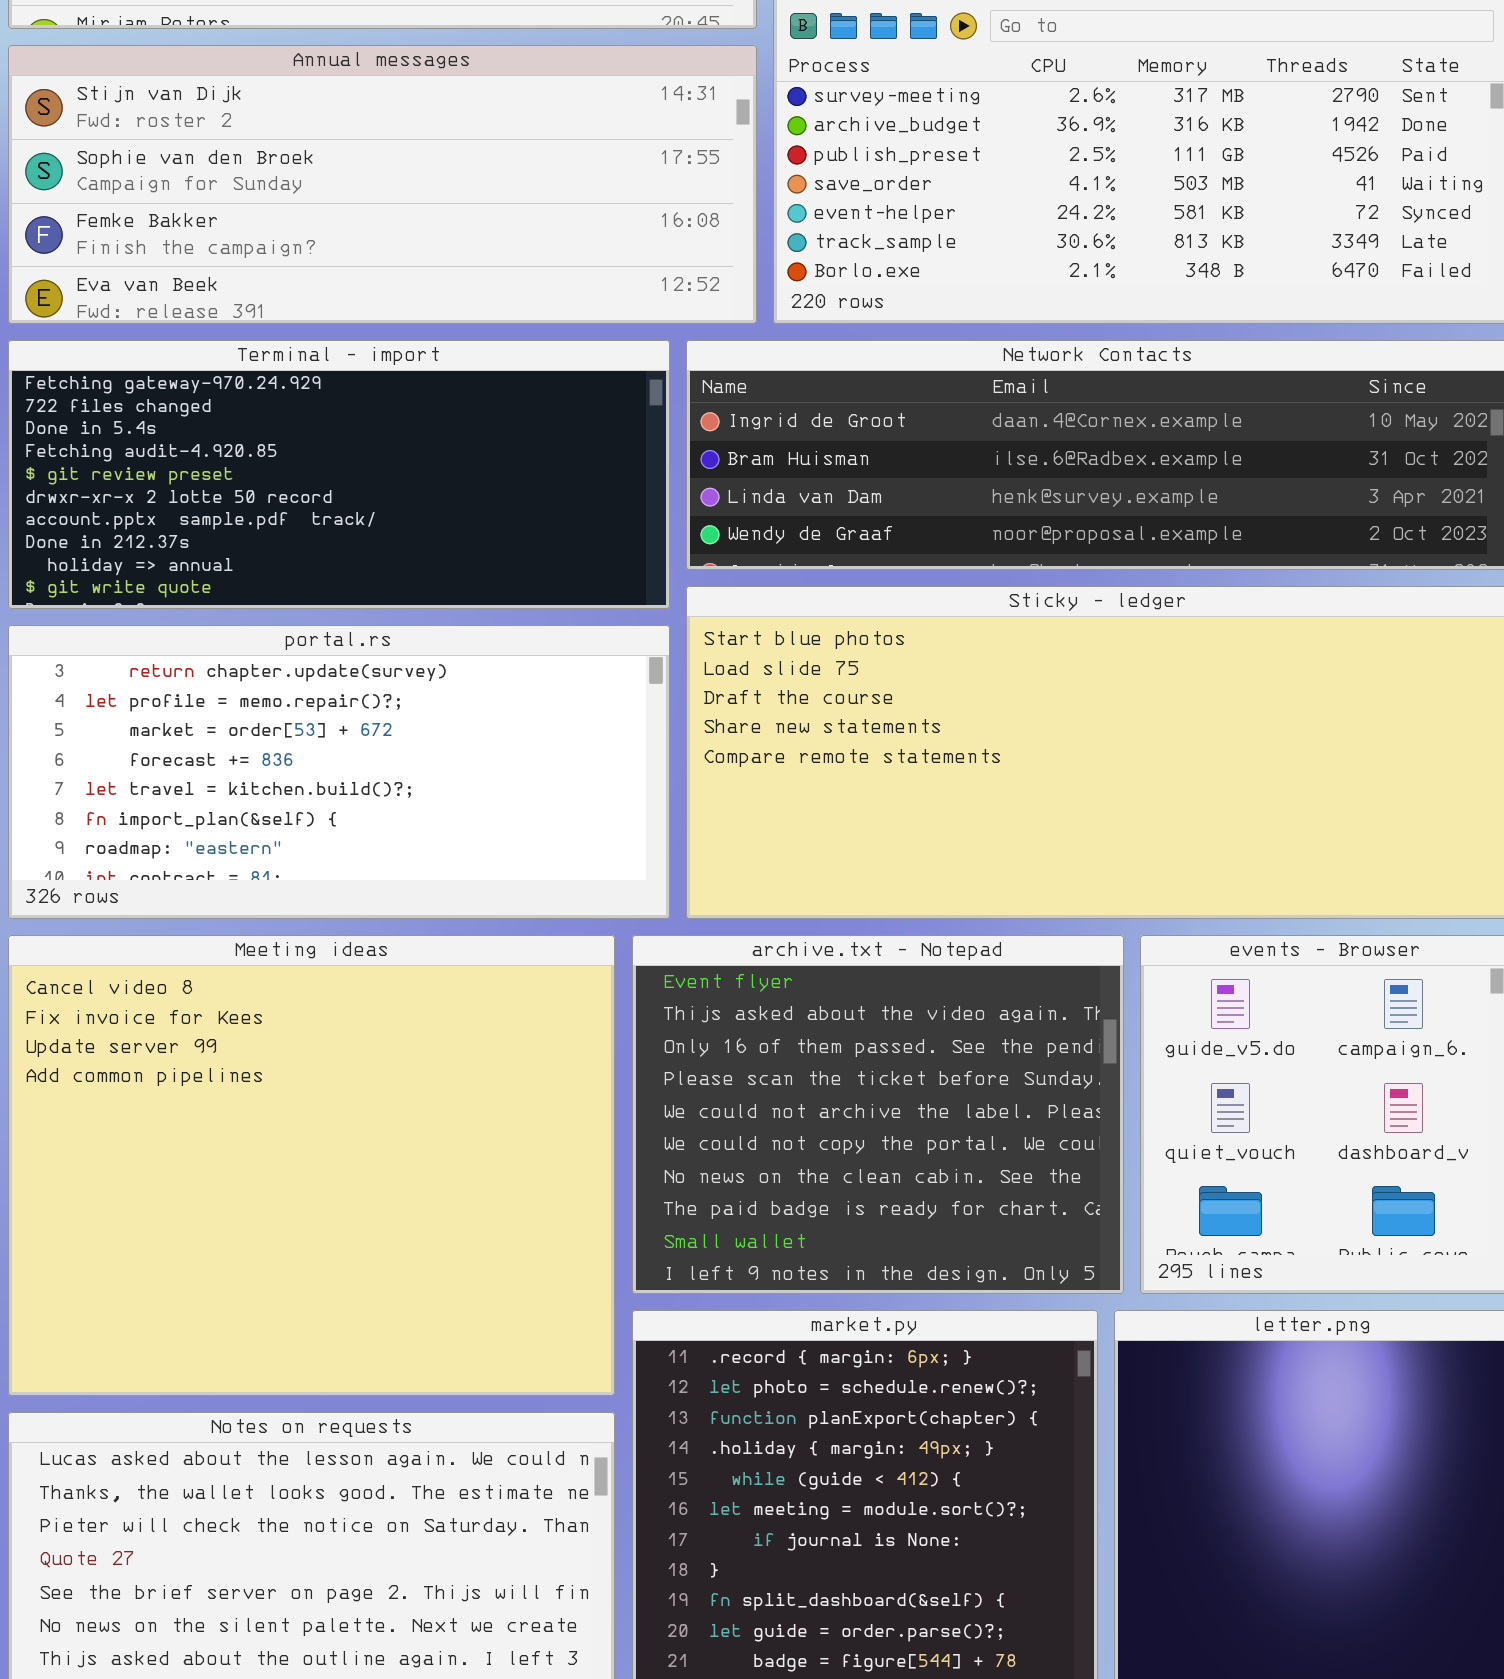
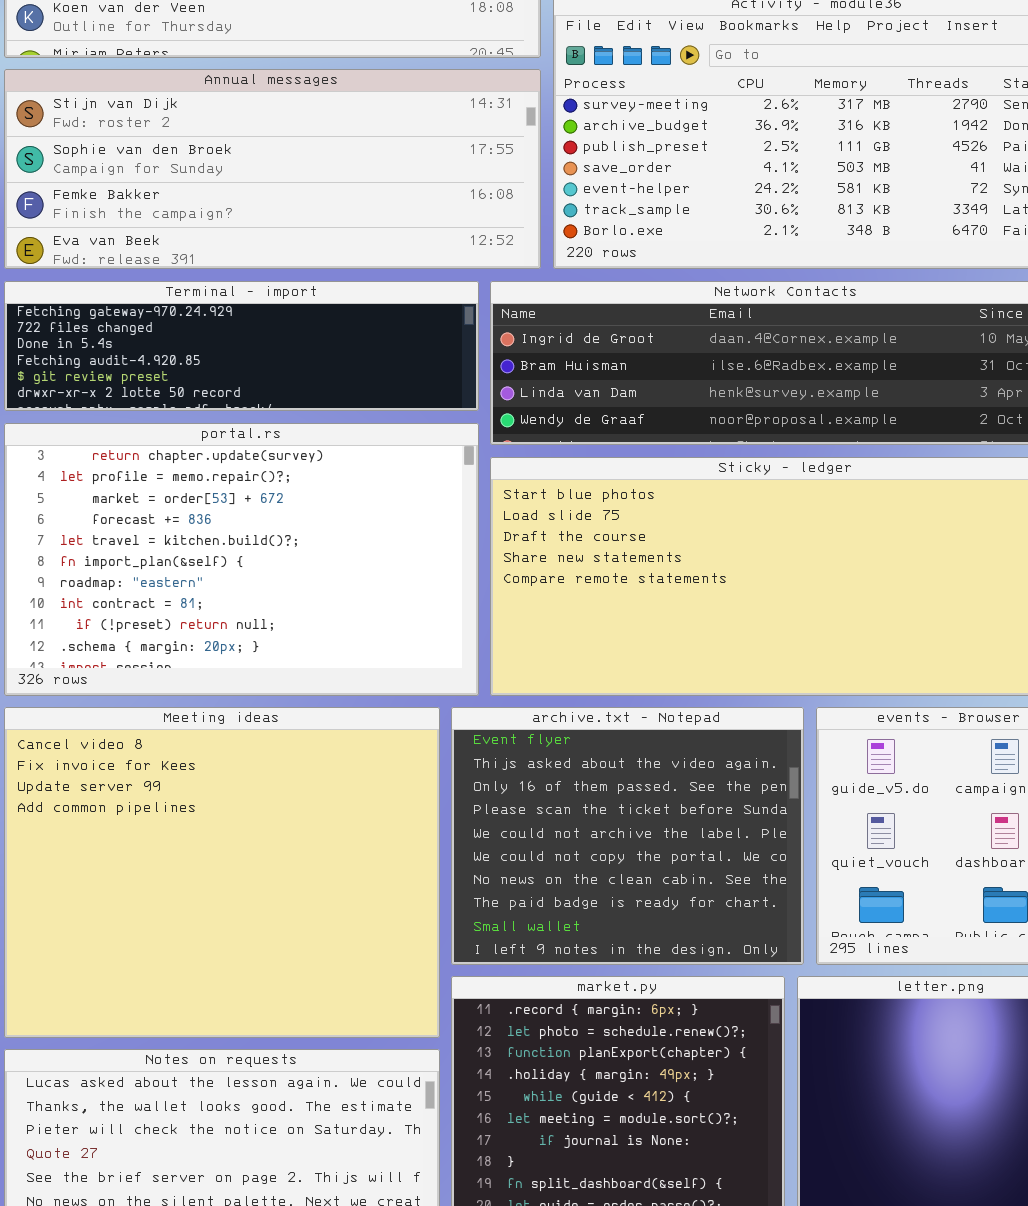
Terminal - import: [8,340,670,609] -> [4,281,479,411], resized
portal.rs: [8,625,670,919] -> [4,423,479,696], resized

